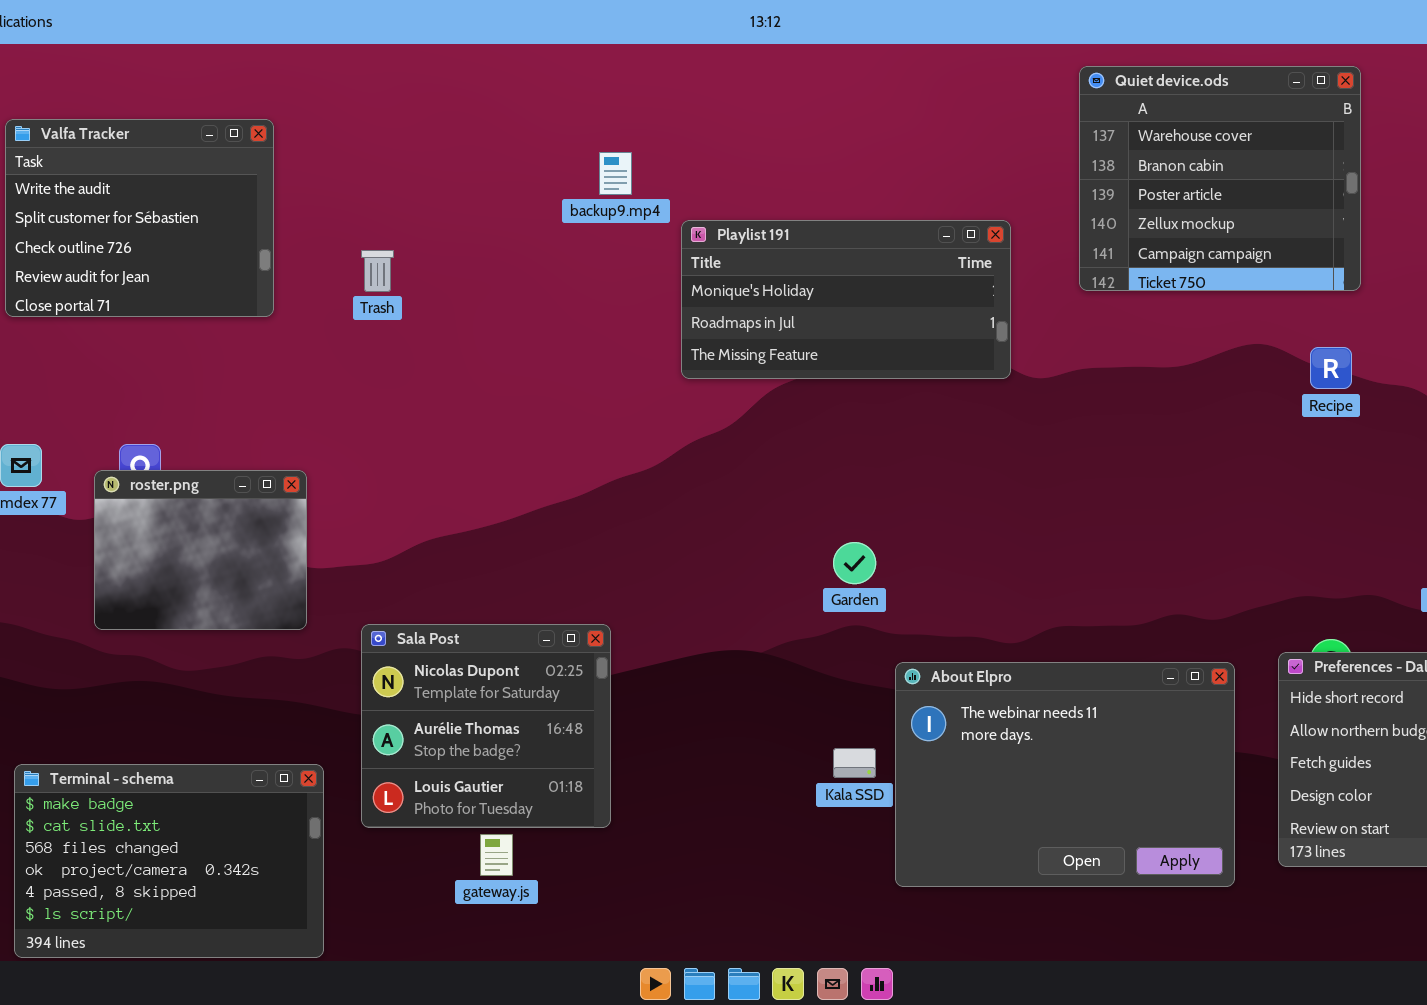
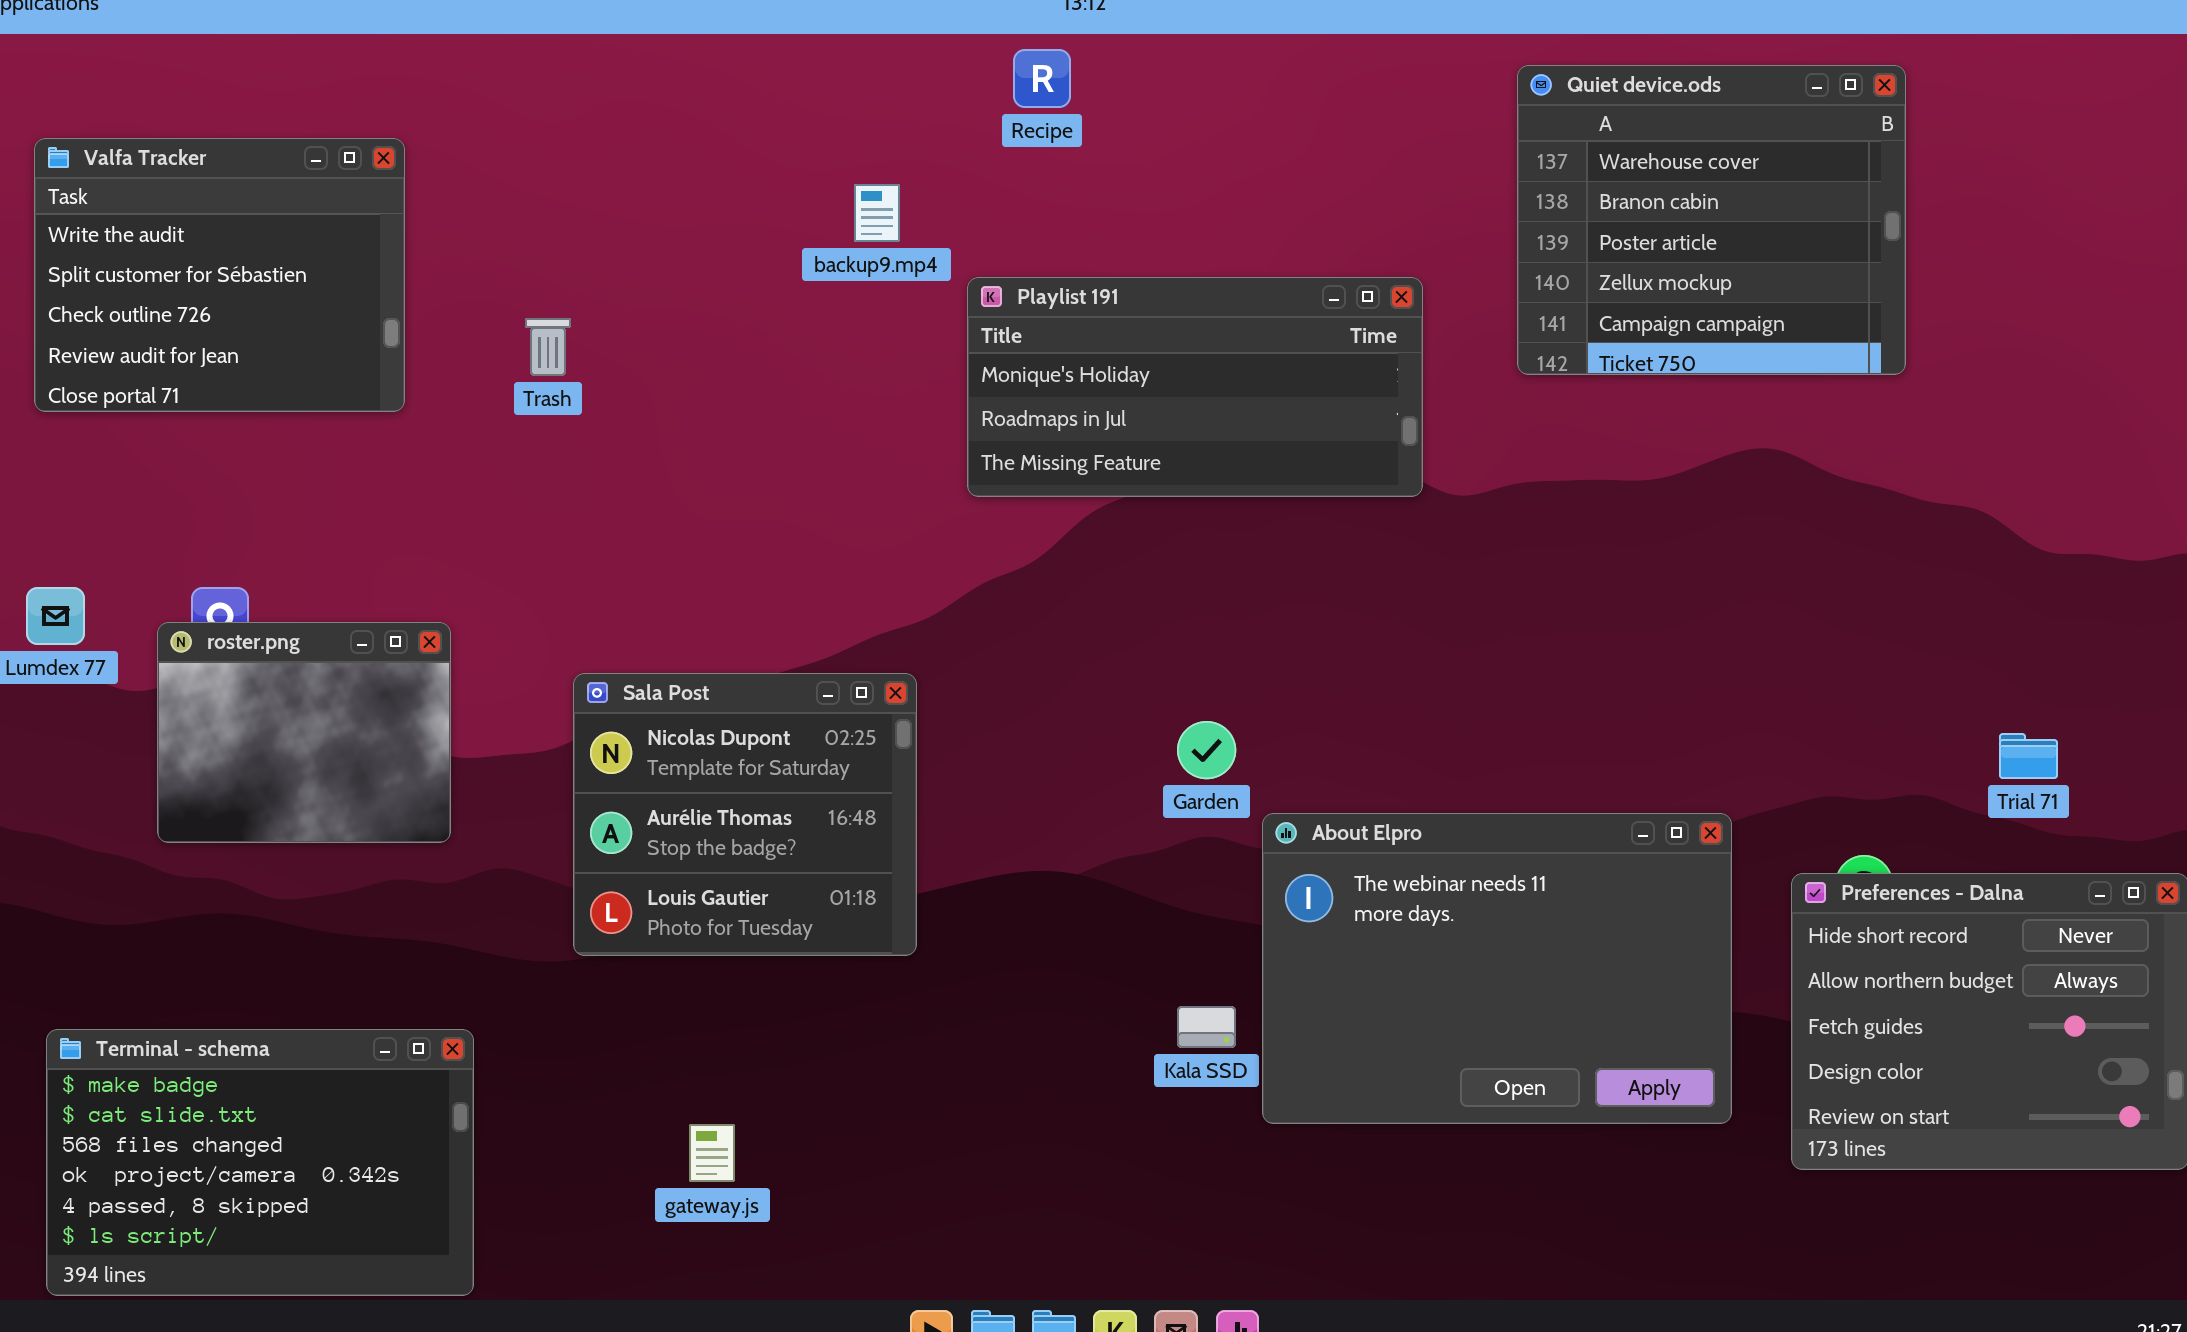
Recipe: [1310,347,1352,389] -> [1013,49,1071,108], moved
Sala Post: [361,624,611,828] -> [573,673,917,956], moved
About Elpro: [895,662,1235,887] -> [1262,813,1732,1124], moved

